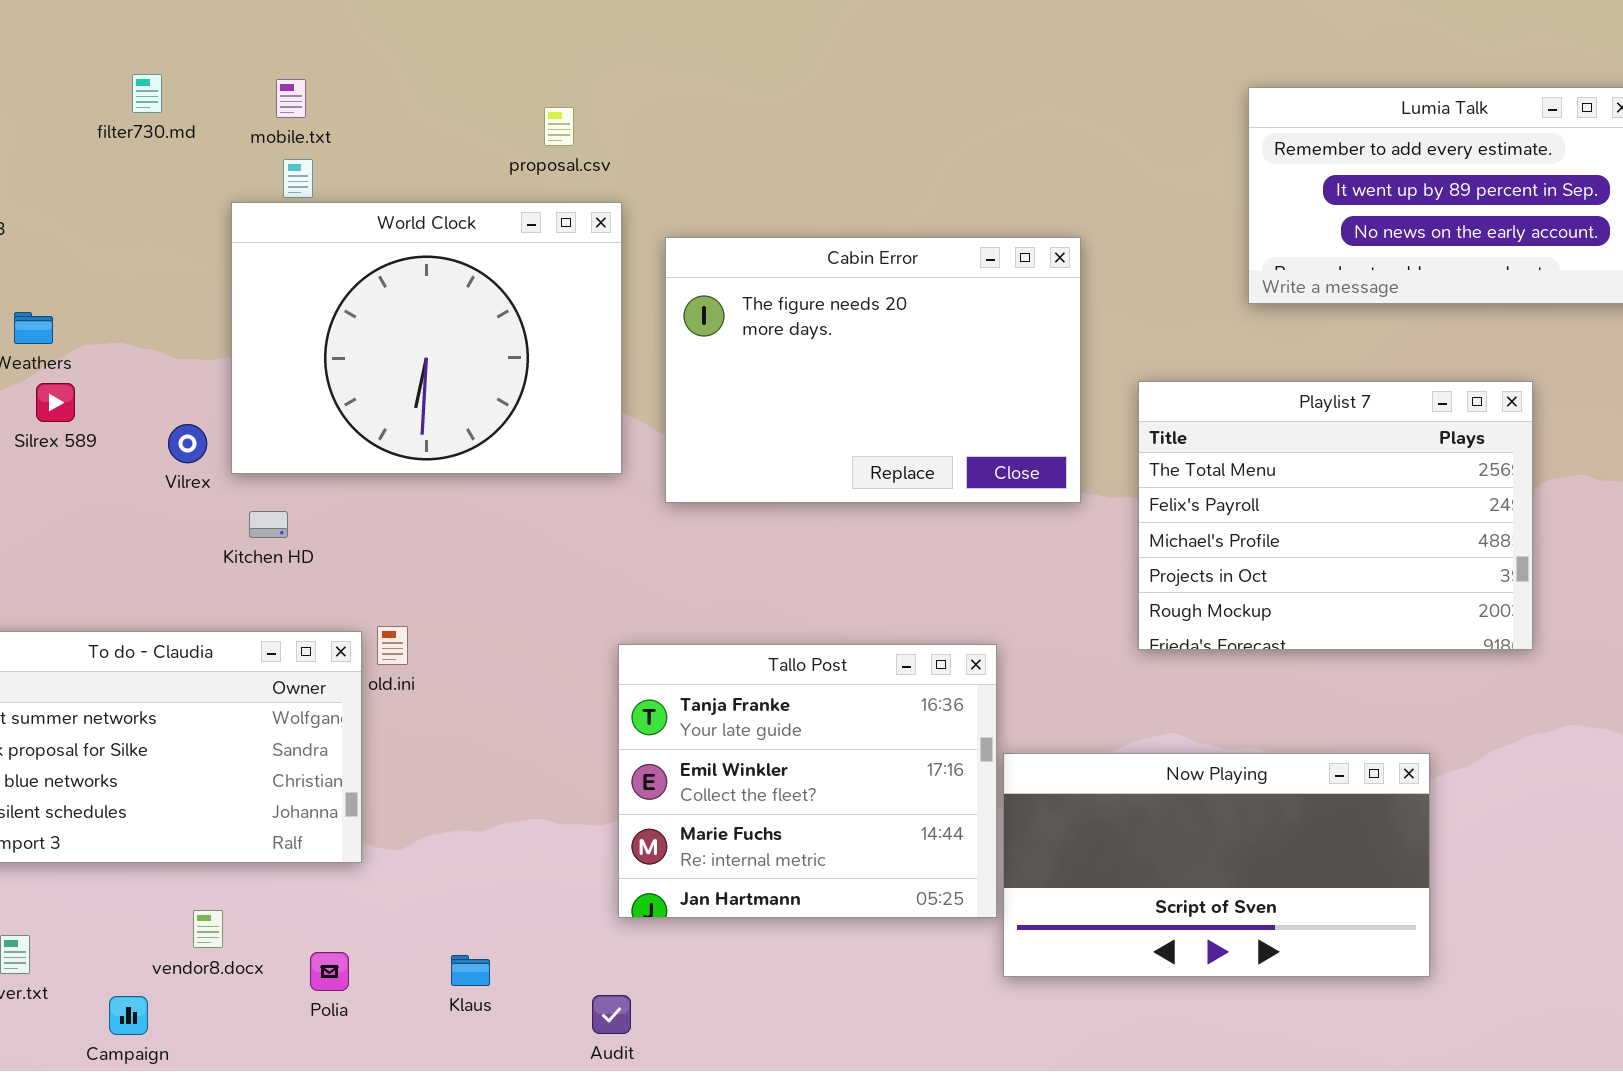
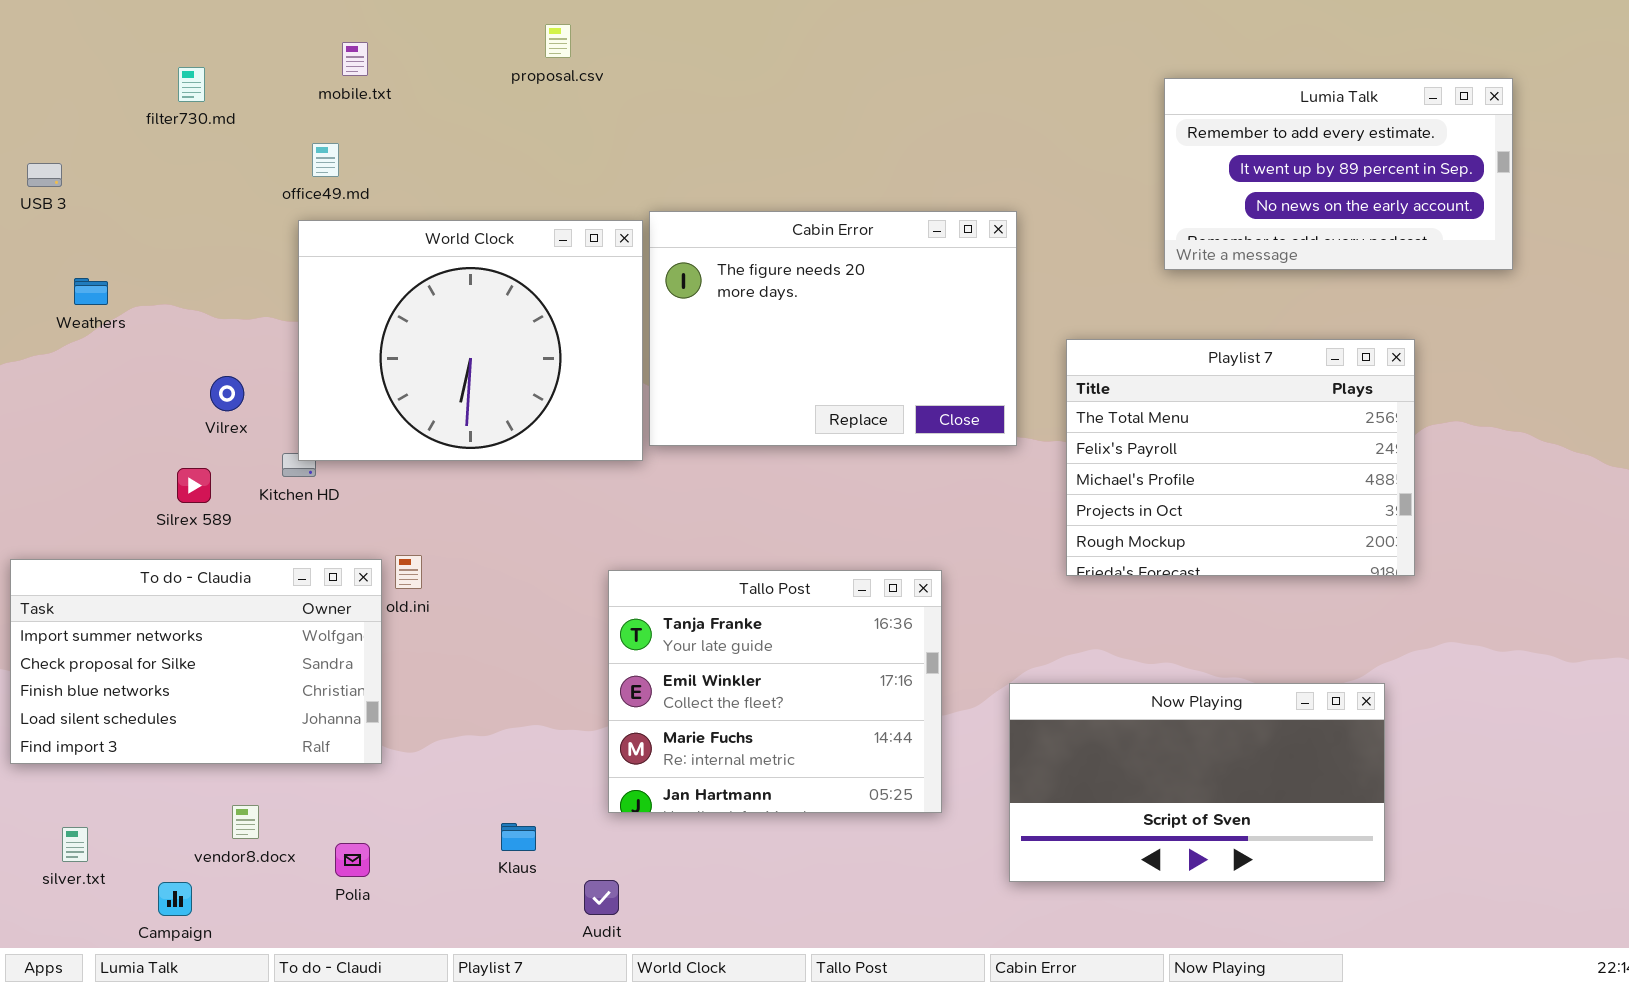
mobile.txt: [276,79,306,118] -> [342,42,368,76], moved
proposal.csv: [544,107,574,146] -> [545,24,571,58], moved
World Clock: [231,202,622,474] -> [298,220,643,461], moved
Silrex 589: [36,383,75,422] -> [177,468,211,503], moved
Now Playing: [1003,753,1430,977] -> [1009,683,1385,882], moved
Klaus: [451,955,490,986] -> [501,823,536,851], moved

